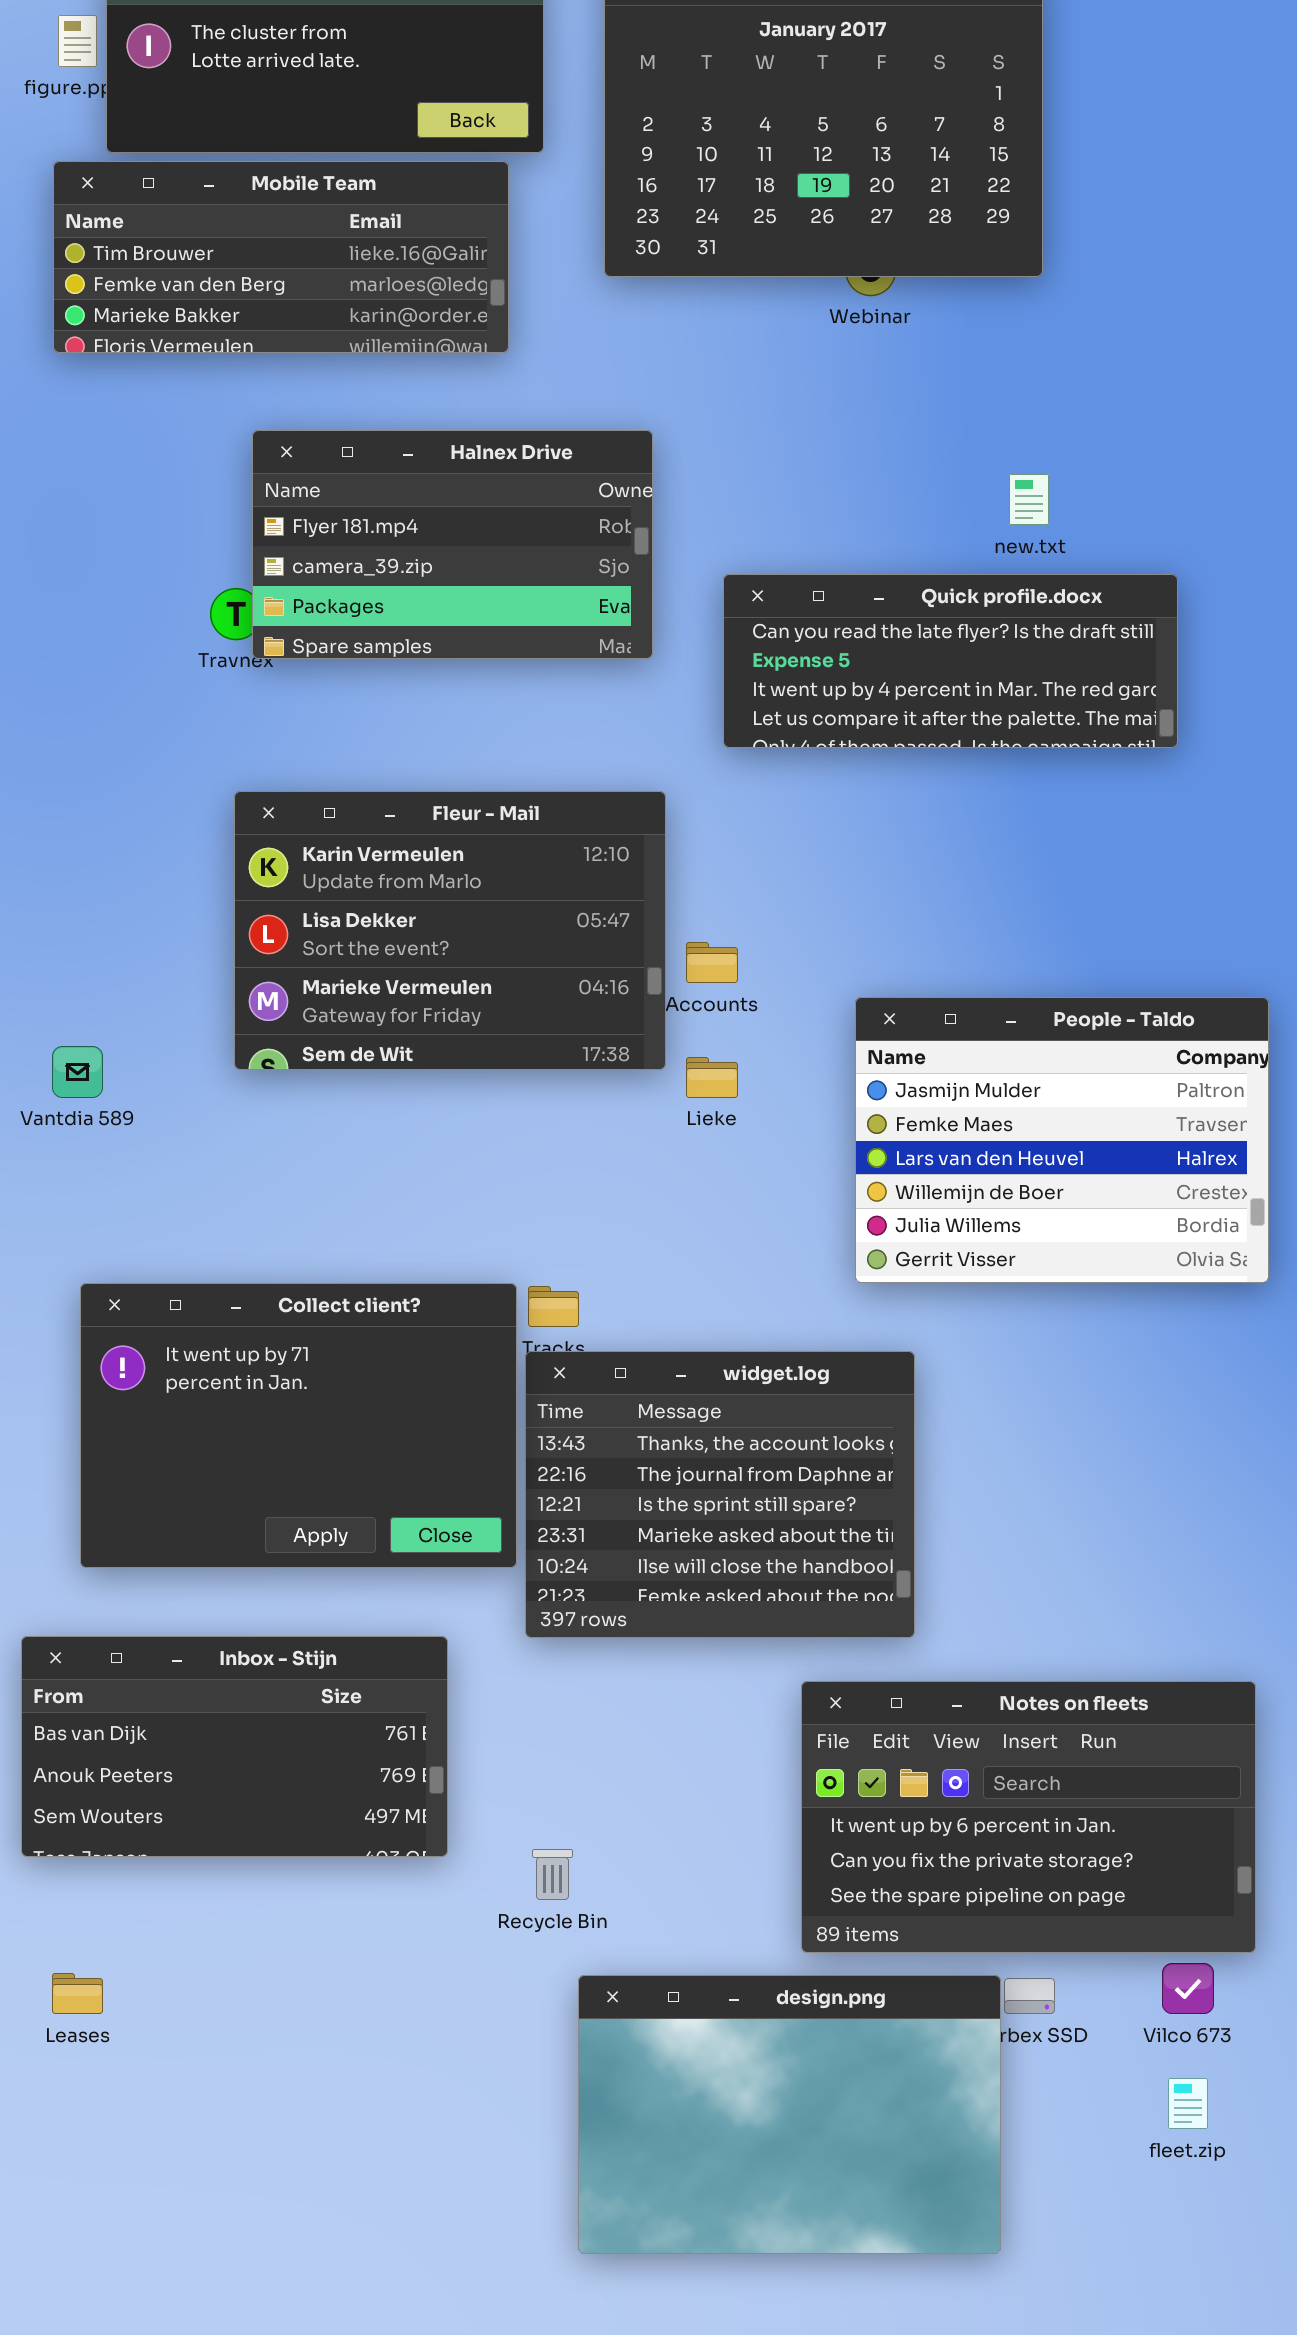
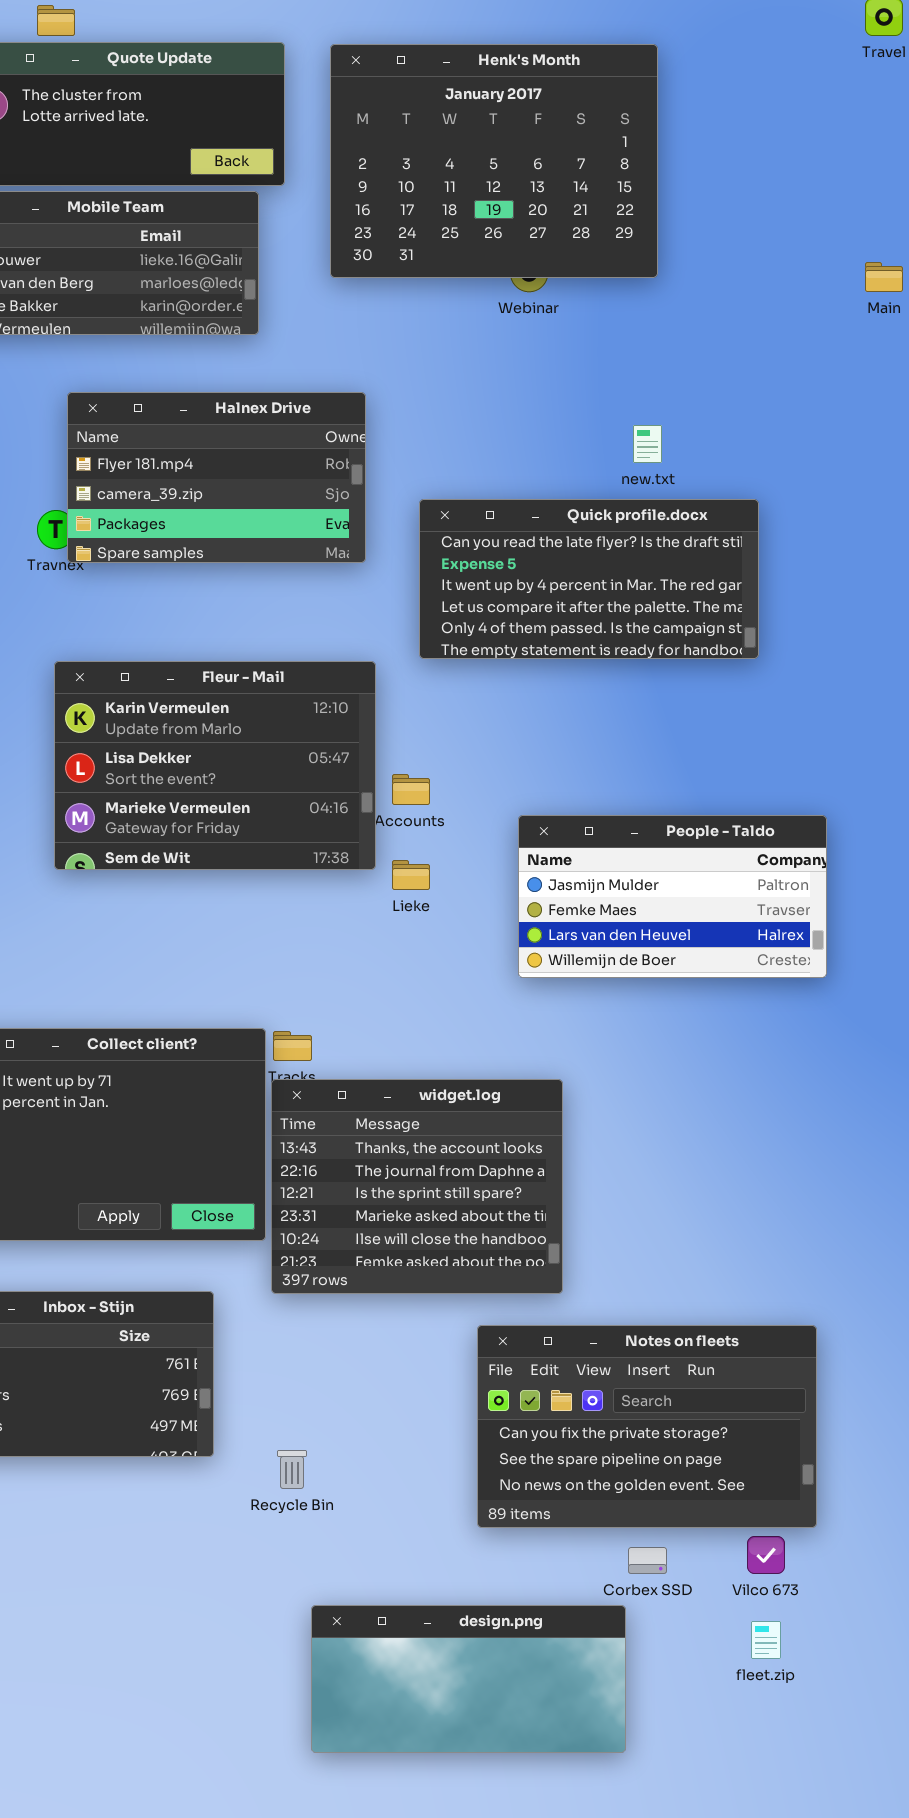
Quick profile.docx: [723,574,1178,748] -> [419,499,759,659], resized
People - Taldo: [855,997,1269,1283] -> [518,815,827,978], resized
Notes on fleets: [801,1681,1256,1953] -> [477,1325,817,1528], scrolled down 1 row
design.png: [578,1975,1001,2254] -> [311,1605,626,1753], resized

